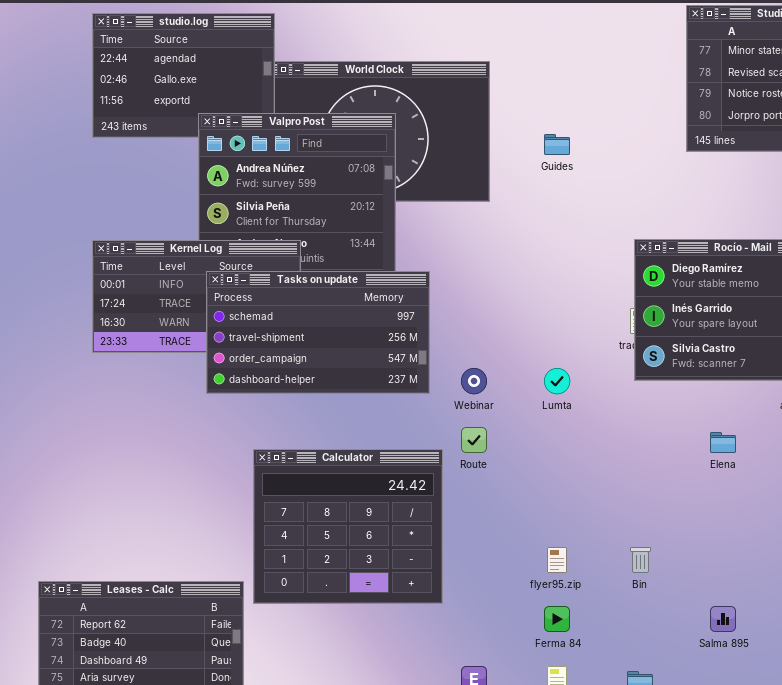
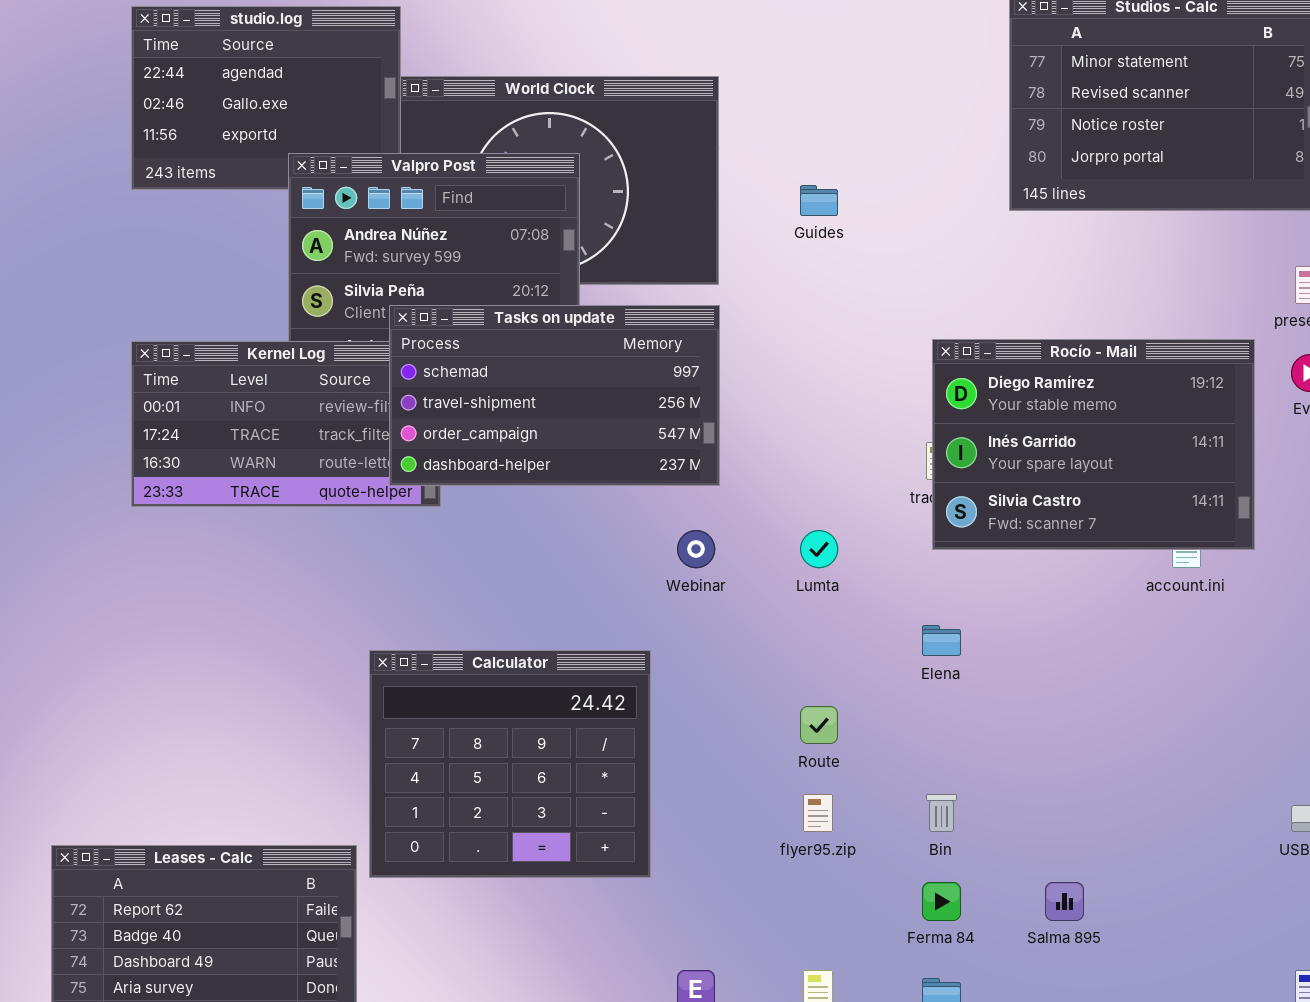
Tasks on update: [206,271,430,394] -> [389,305,720,486], moved
Route: [461,427,487,453] -> [800,706,838,744], moved
Elena: [710,432,736,453] -> [922,625,961,656], moved
Ferma 84: [544,606,570,632] -> [922,882,961,921], moved

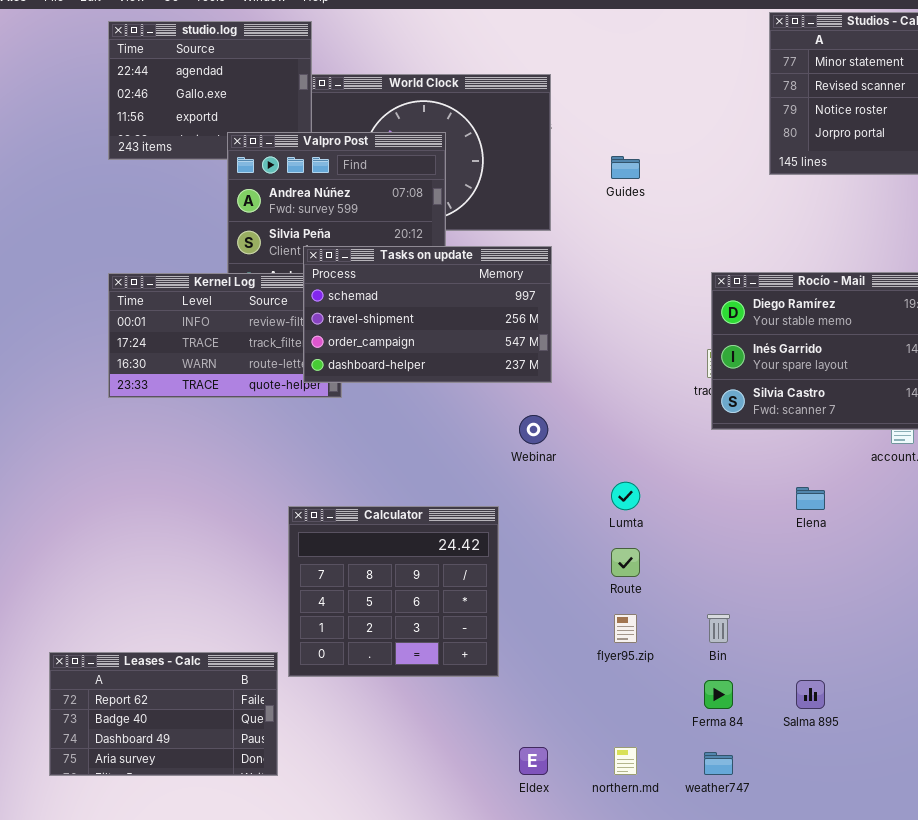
Lumta: [800,530,838,568] -> [611,482,640,510], moved
Elena: [922,625,961,656] -> [796,487,825,510], moved

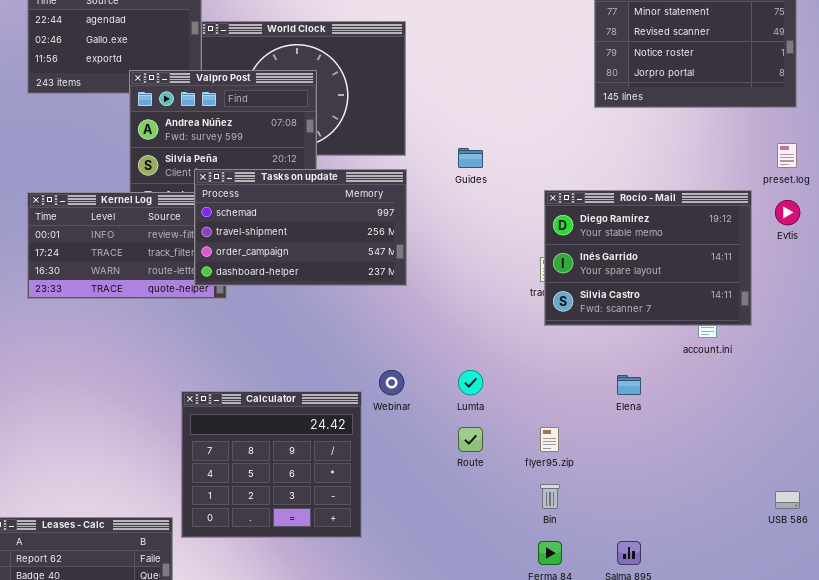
Guides: [611,156,640,179] -> [458,148,483,168], moved
Webinar: [519,415,548,444] -> [379,370,404,395], moved
flyer95.zip: [614,614,637,643] -> [540,427,559,452], moved

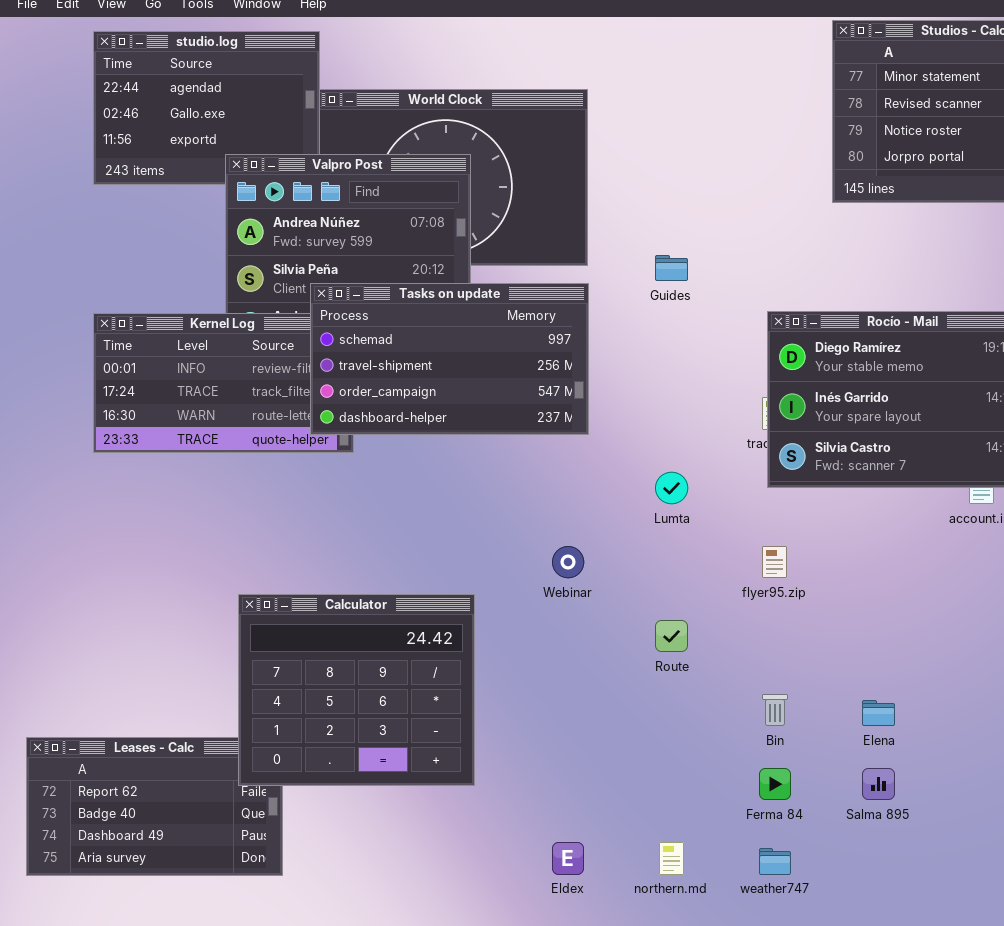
Lumta: [458,370,483,395] -> [655,472,688,504], moved
Elena: [617,375,641,395] -> [862,700,895,726], moved
Calculator: [181,391,362,538] -> [238,594,475,786], moved
flyer95.zip: [540,427,559,452] -> [762,546,787,578], moved

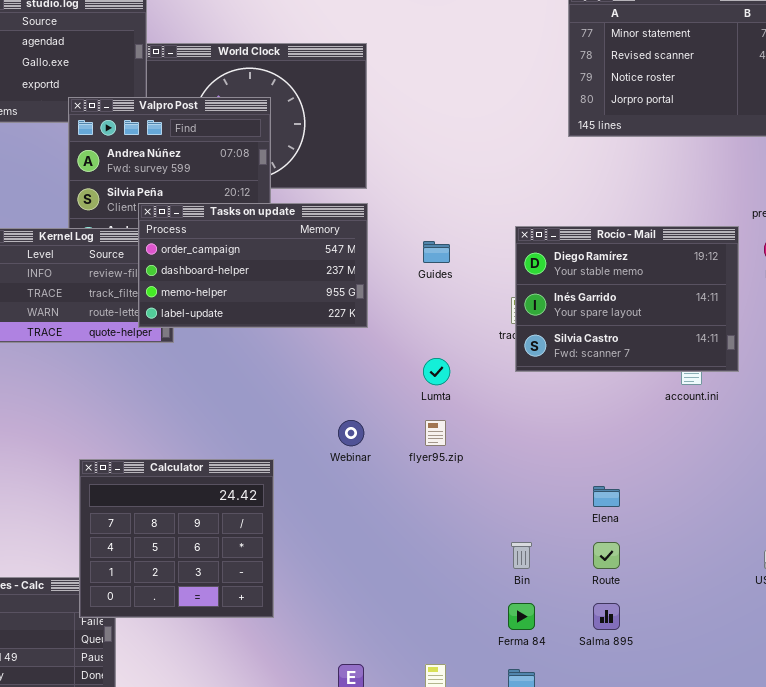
Guides: [655,255,688,281] -> [423,241,450,263], moved
Tasks on update: [310,283,589,435] -> [138,203,368,328], scrolled down 2 rows
flyer95.zip: [762,546,787,578] -> [425,420,446,446], moved
Route: [655,620,688,652] -> [593,542,620,569], moved
Elena: [862,700,895,726] -> [593,486,620,507], moved

